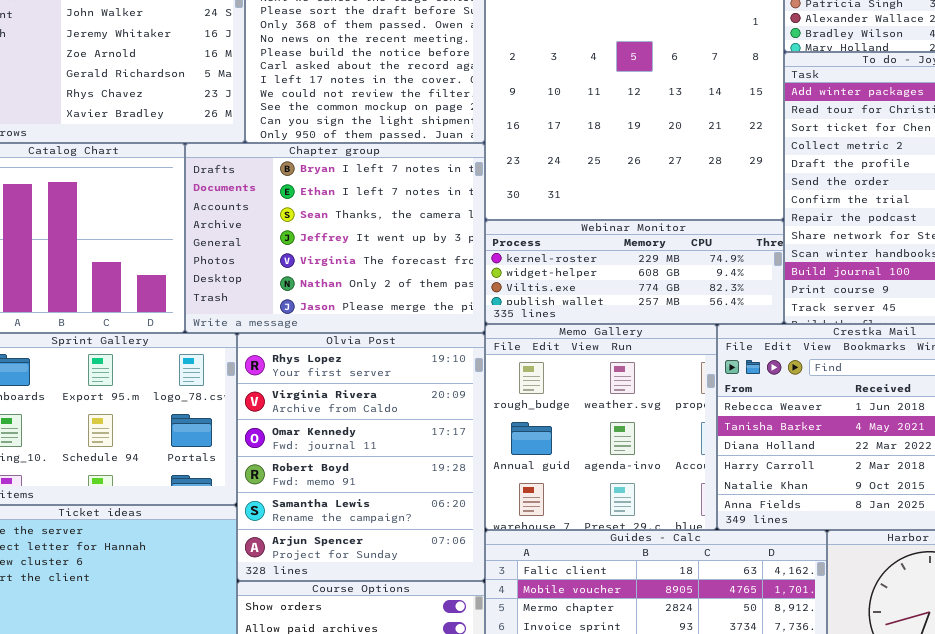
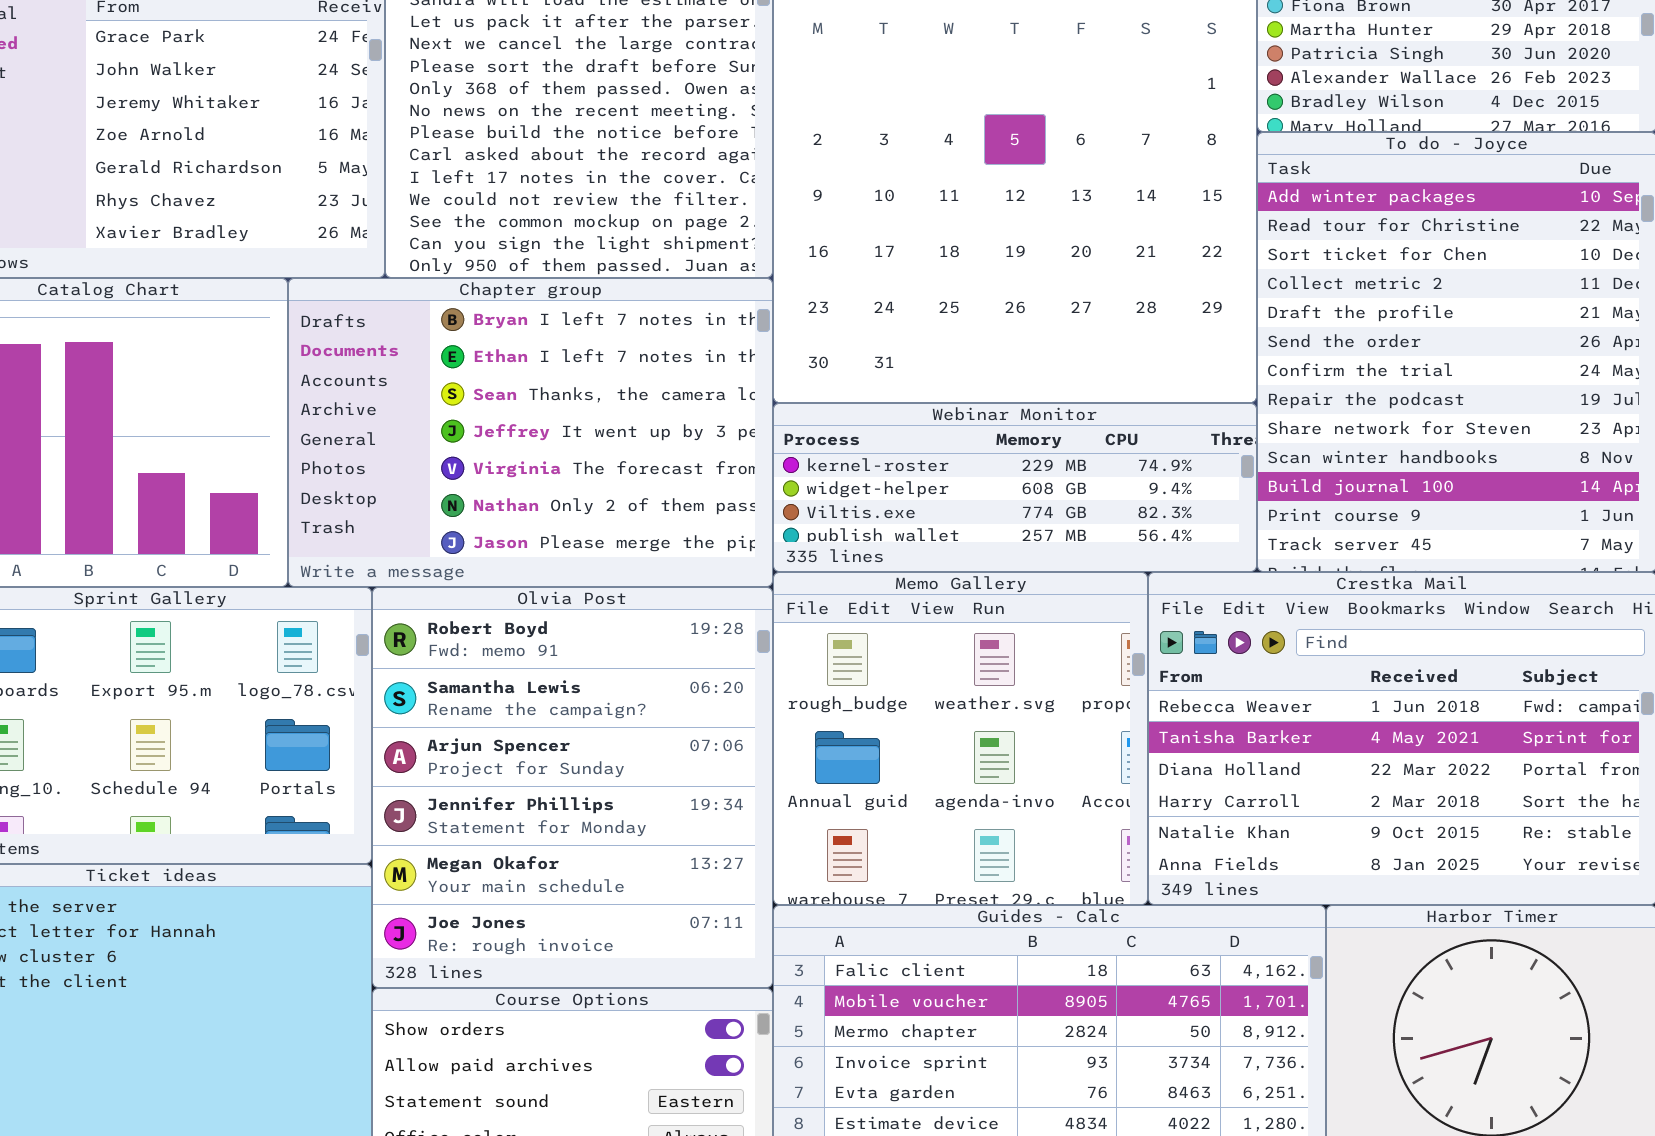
Olvia Post: [237,333,485,581] -> [372,587,773,988], scrolled down 3 rows

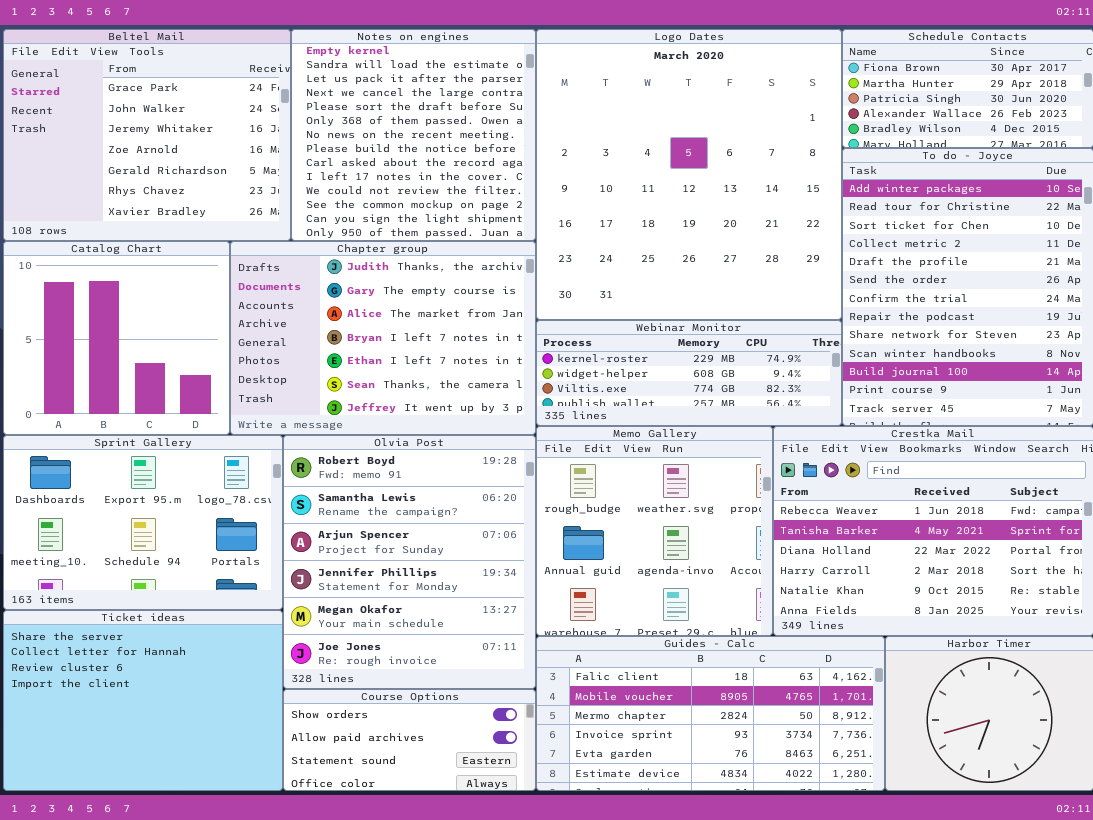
Chapter group: [288,278,773,587] -> [230,241,536,435], scrolled up 3 rows

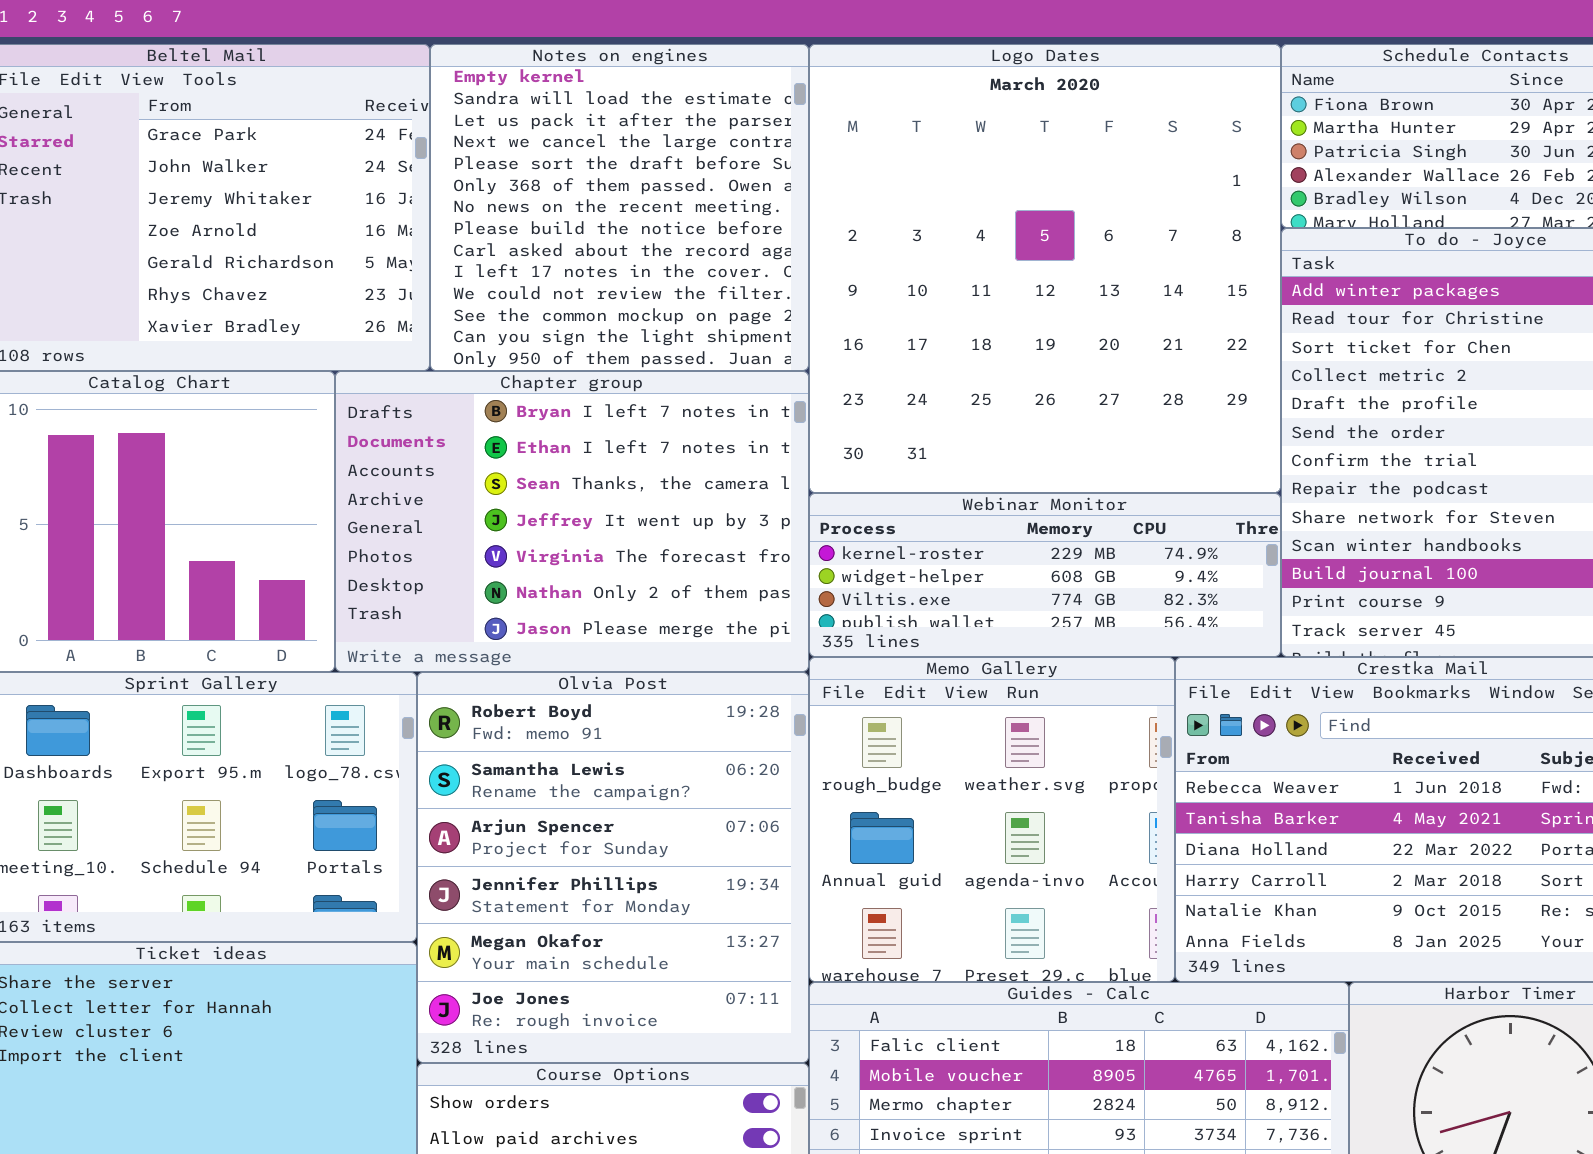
Chapter group: [230,241,536,435] -> [335,371,809,672], scrolled down 3 rows

